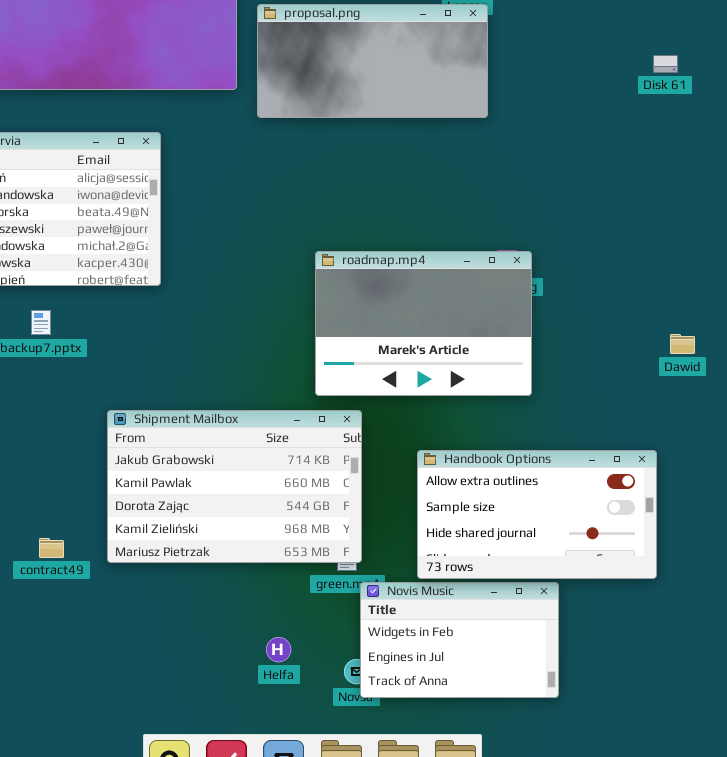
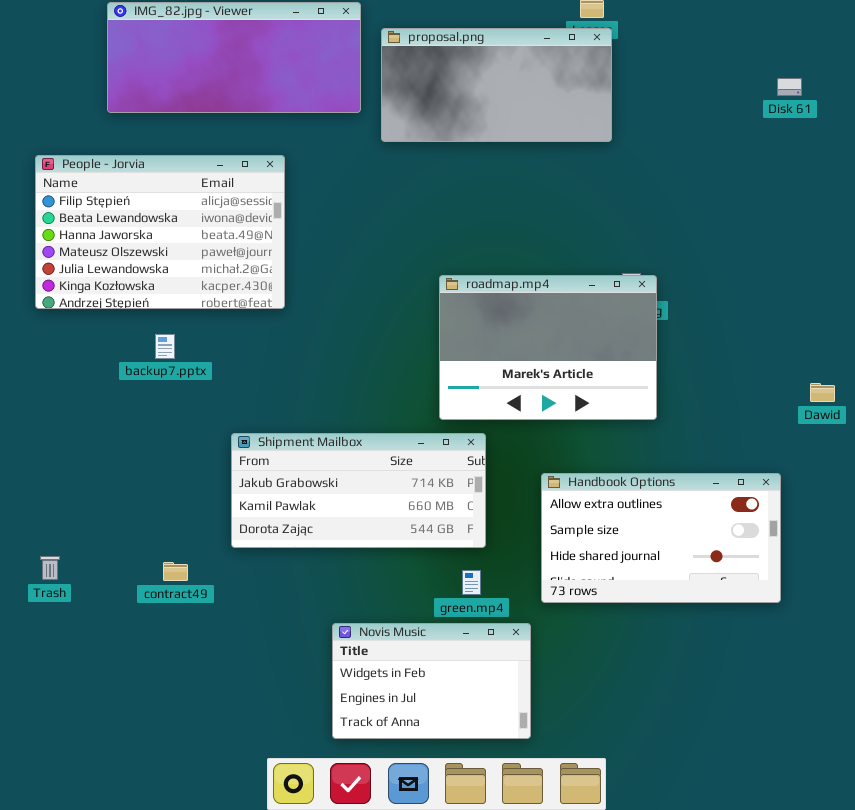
Dawid: [670,334,695,354] -> [810,383,835,402], moved
Shipment Mailbox: [107,410,362,563] -> [231,433,486,548], resized
Novis Music: [360,582,559,698] -> [332,623,531,739], moved

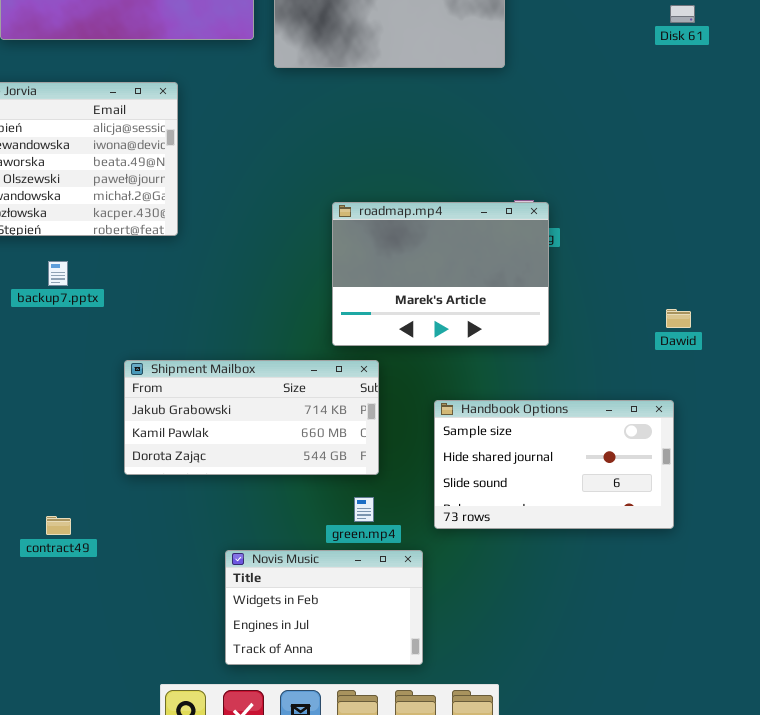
Dawid: [810,383,835,402] -> [666,309,691,328], moved
Handbook Options: [541,473,781,603] -> [434,400,674,529], scrolled down 1 row
contract49: [163,562,188,581] -> [46,516,71,535], moved

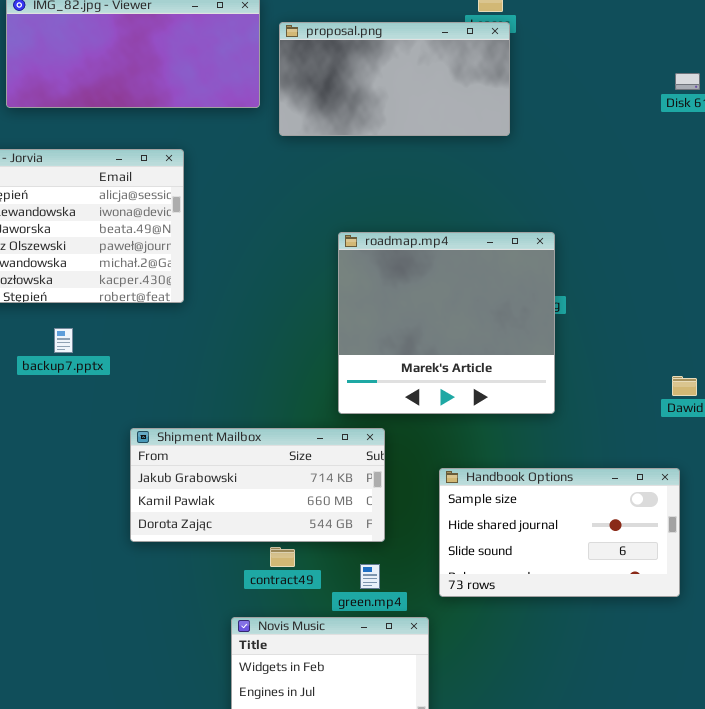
roadmap.mp4: [332,202,549,346] -> [338,232,555,414], resized
contract49: [46,516,71,535] -> [270,547,295,567], moved

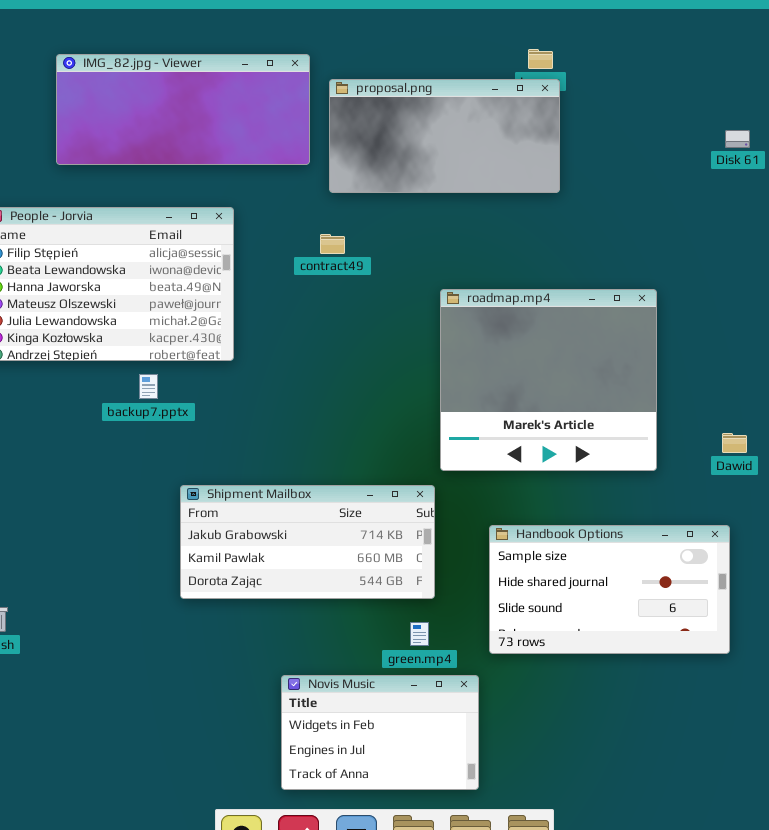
roadmap.mp4: [338,232,555,414] -> [440,289,657,471], moved
backup7.pptx: [54,328,73,353] -> [139,374,158,399], moved
contract49: [270,547,295,567] -> [320,234,345,254], moved

